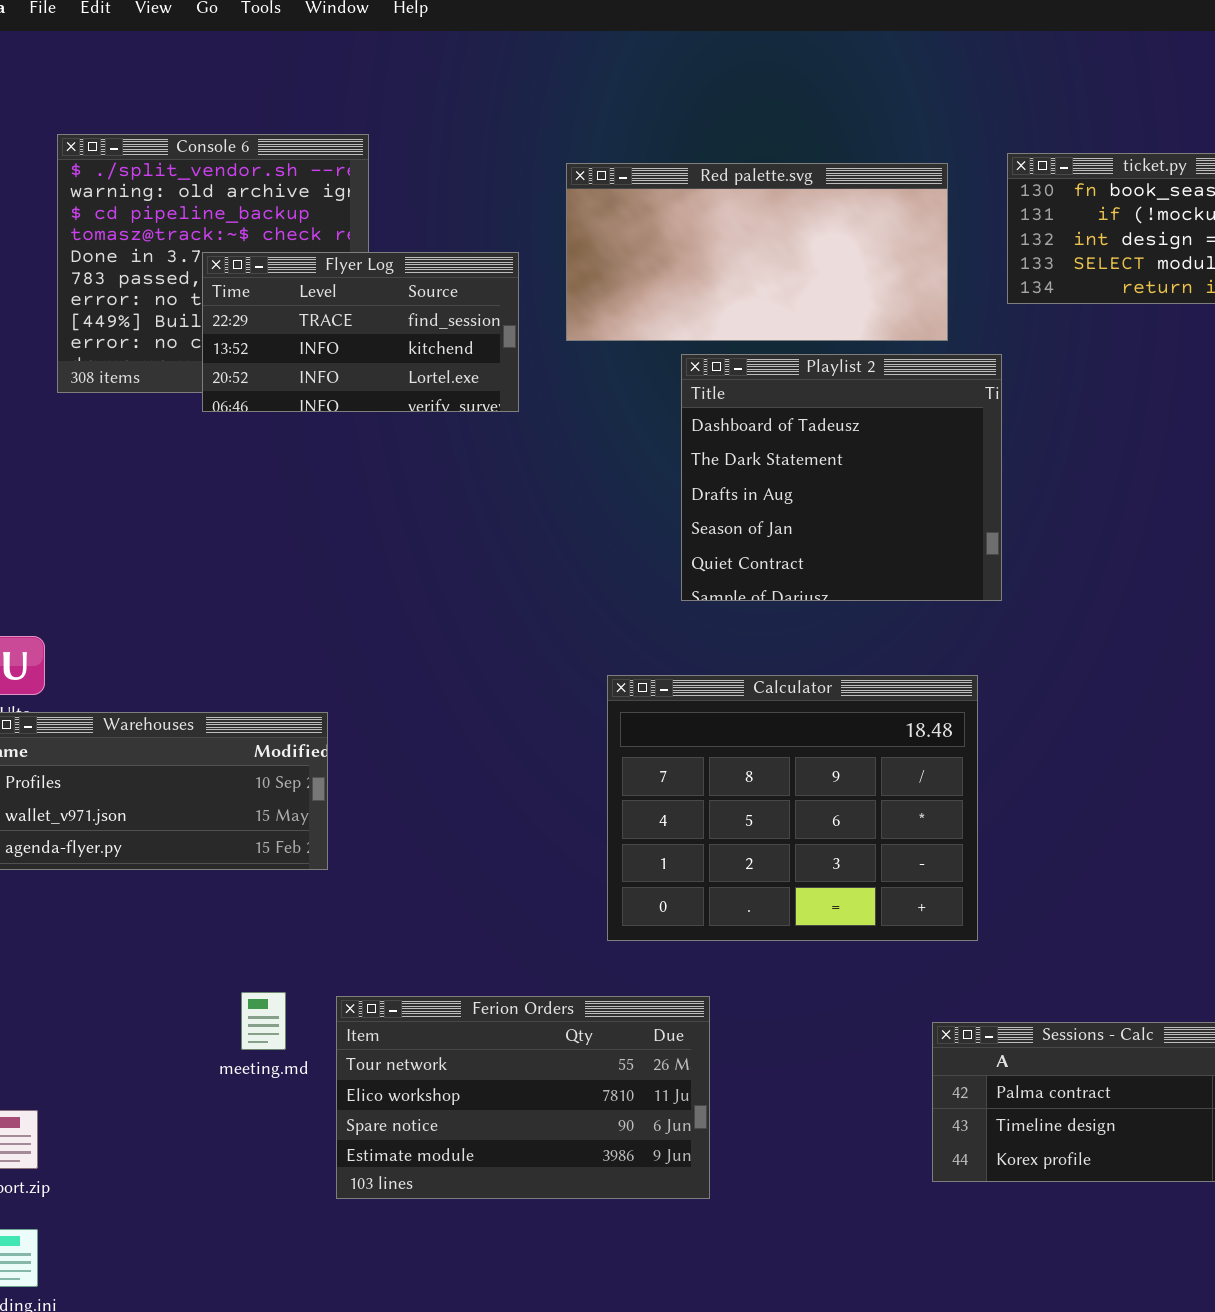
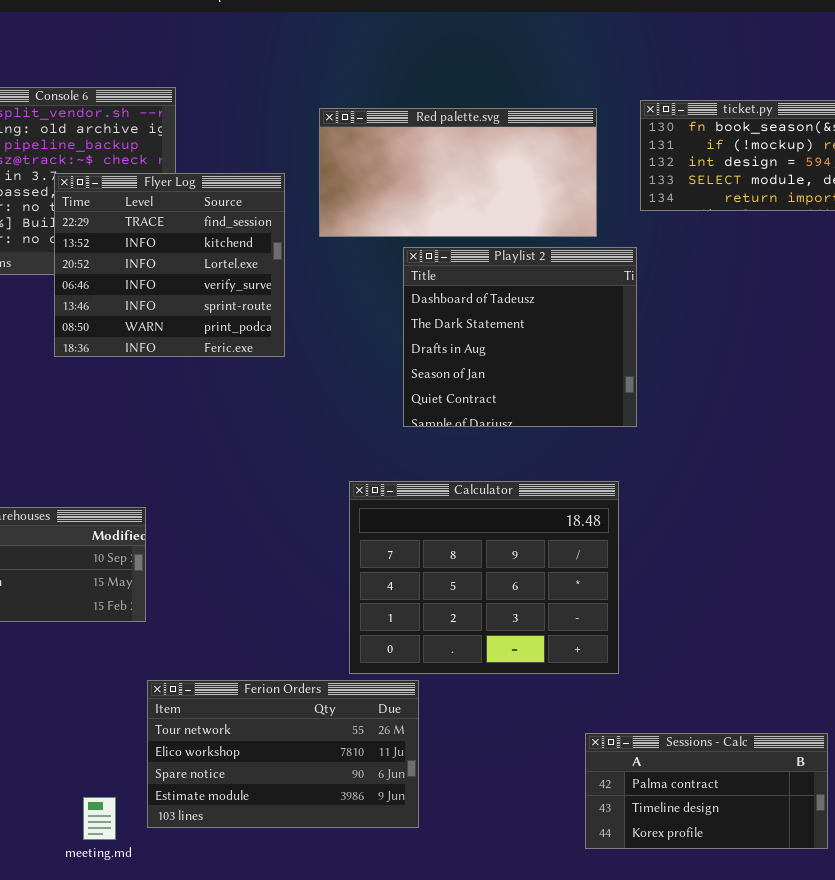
Flyer Log: [202,252,519,412] -> [54,173,285,357], resized
meeting.md: [241,992,286,1050] -> [83,797,116,840], moved
Ferion Orders: [336,996,710,1199] -> [147,680,419,828], moved

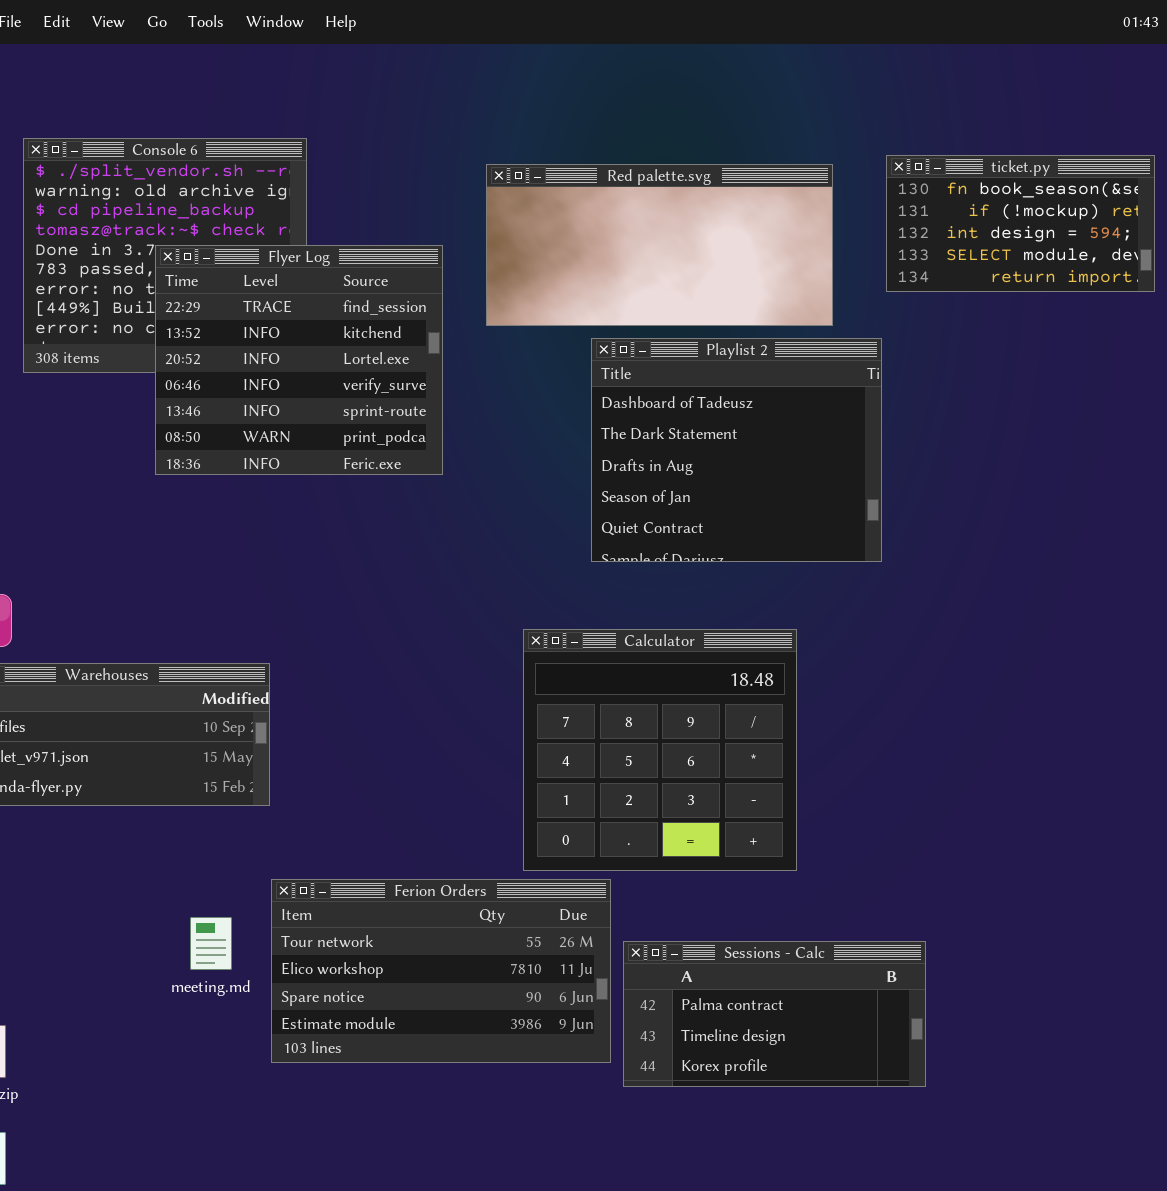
Calculator: [349,481,619,674] -> [523,629,797,871], resized
Sessions - Calc: [585,733,828,849] -> [623,941,926,1087], moved
meeting.md: [83,797,116,840] -> [190,917,232,970], moved

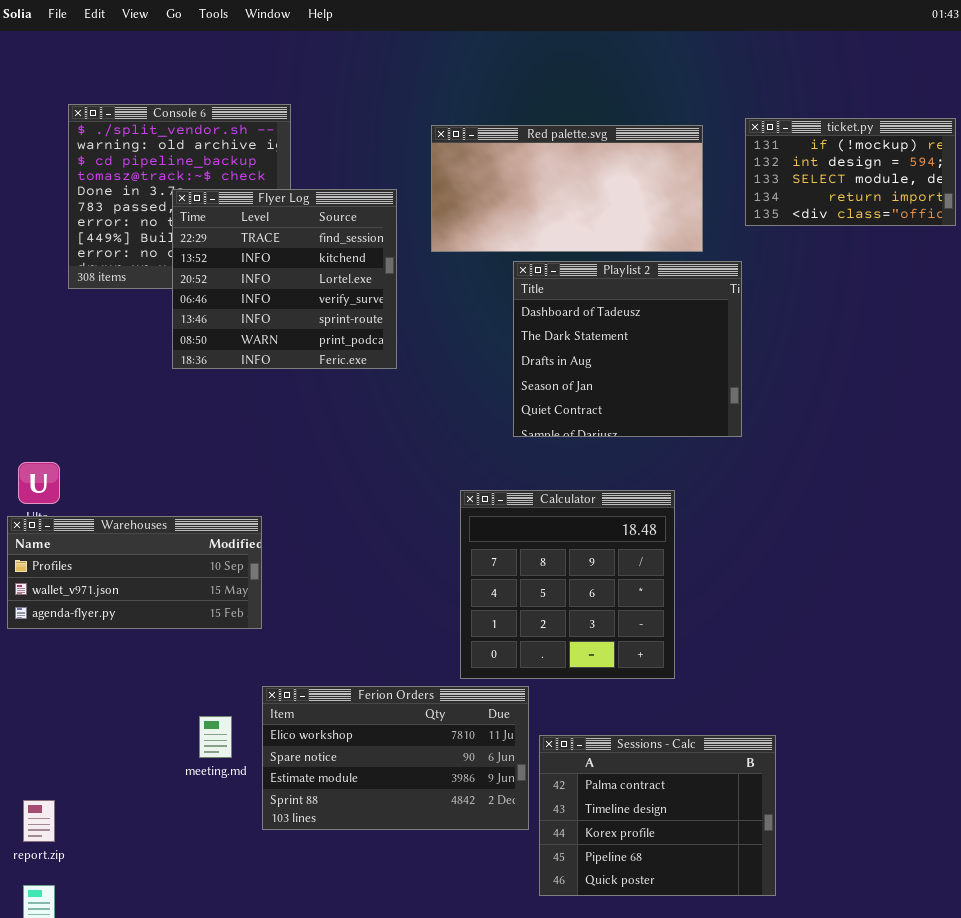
ticket.py: [886,155,1155,292] -> [745,118,956,226], scrolled down 1 row
Ferion Orders: [271,879,611,1063] -> [262,686,529,830], scrolled down 1 row
Sessions - Calc: [623,941,926,1087] -> [539,735,776,896], resized

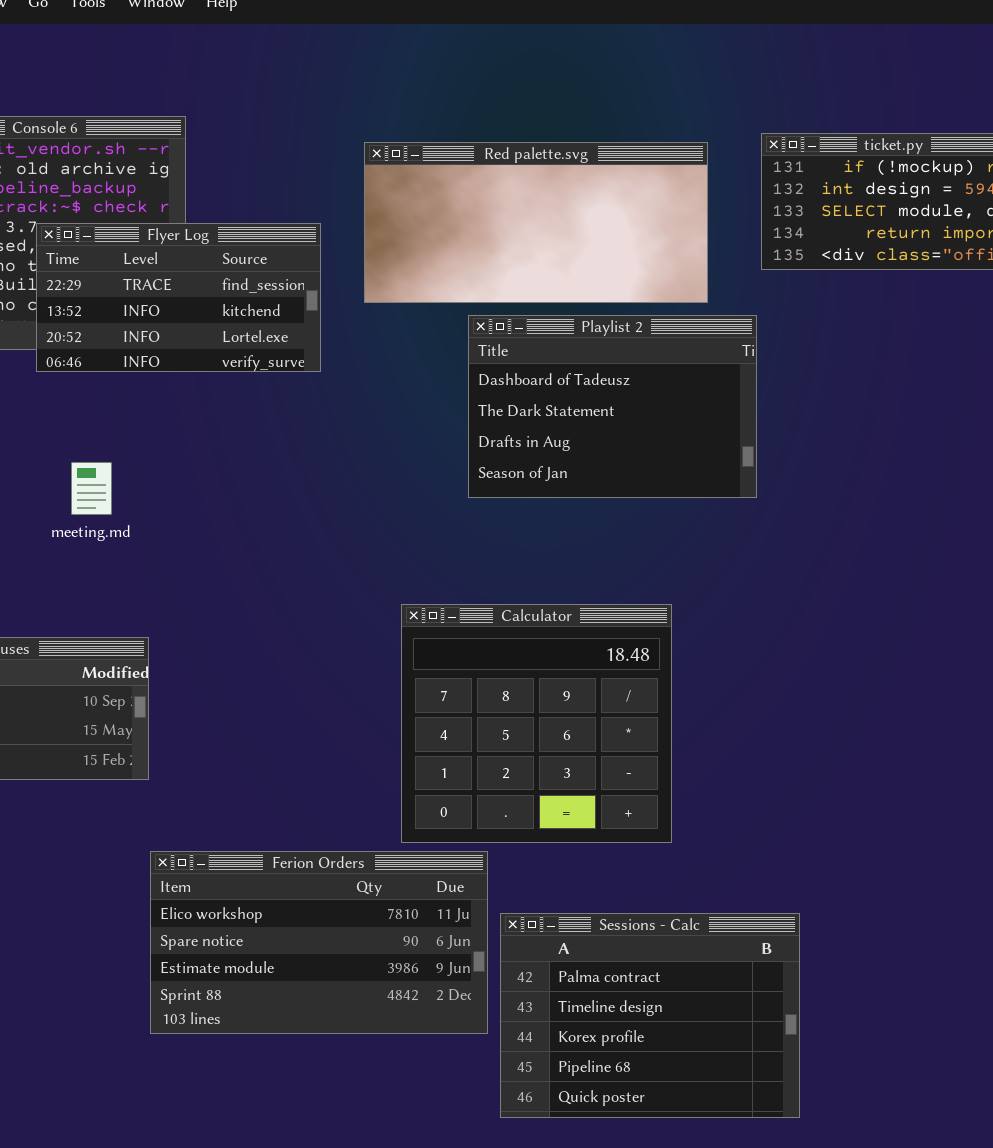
Flyer Log: [172,189,397,369] -> [36,223,321,372], resized
Playlist 2: [513,261,742,437] -> [468,315,757,498], resized
meeting.md: [199,716,232,758] -> [71,462,112,515], moved

